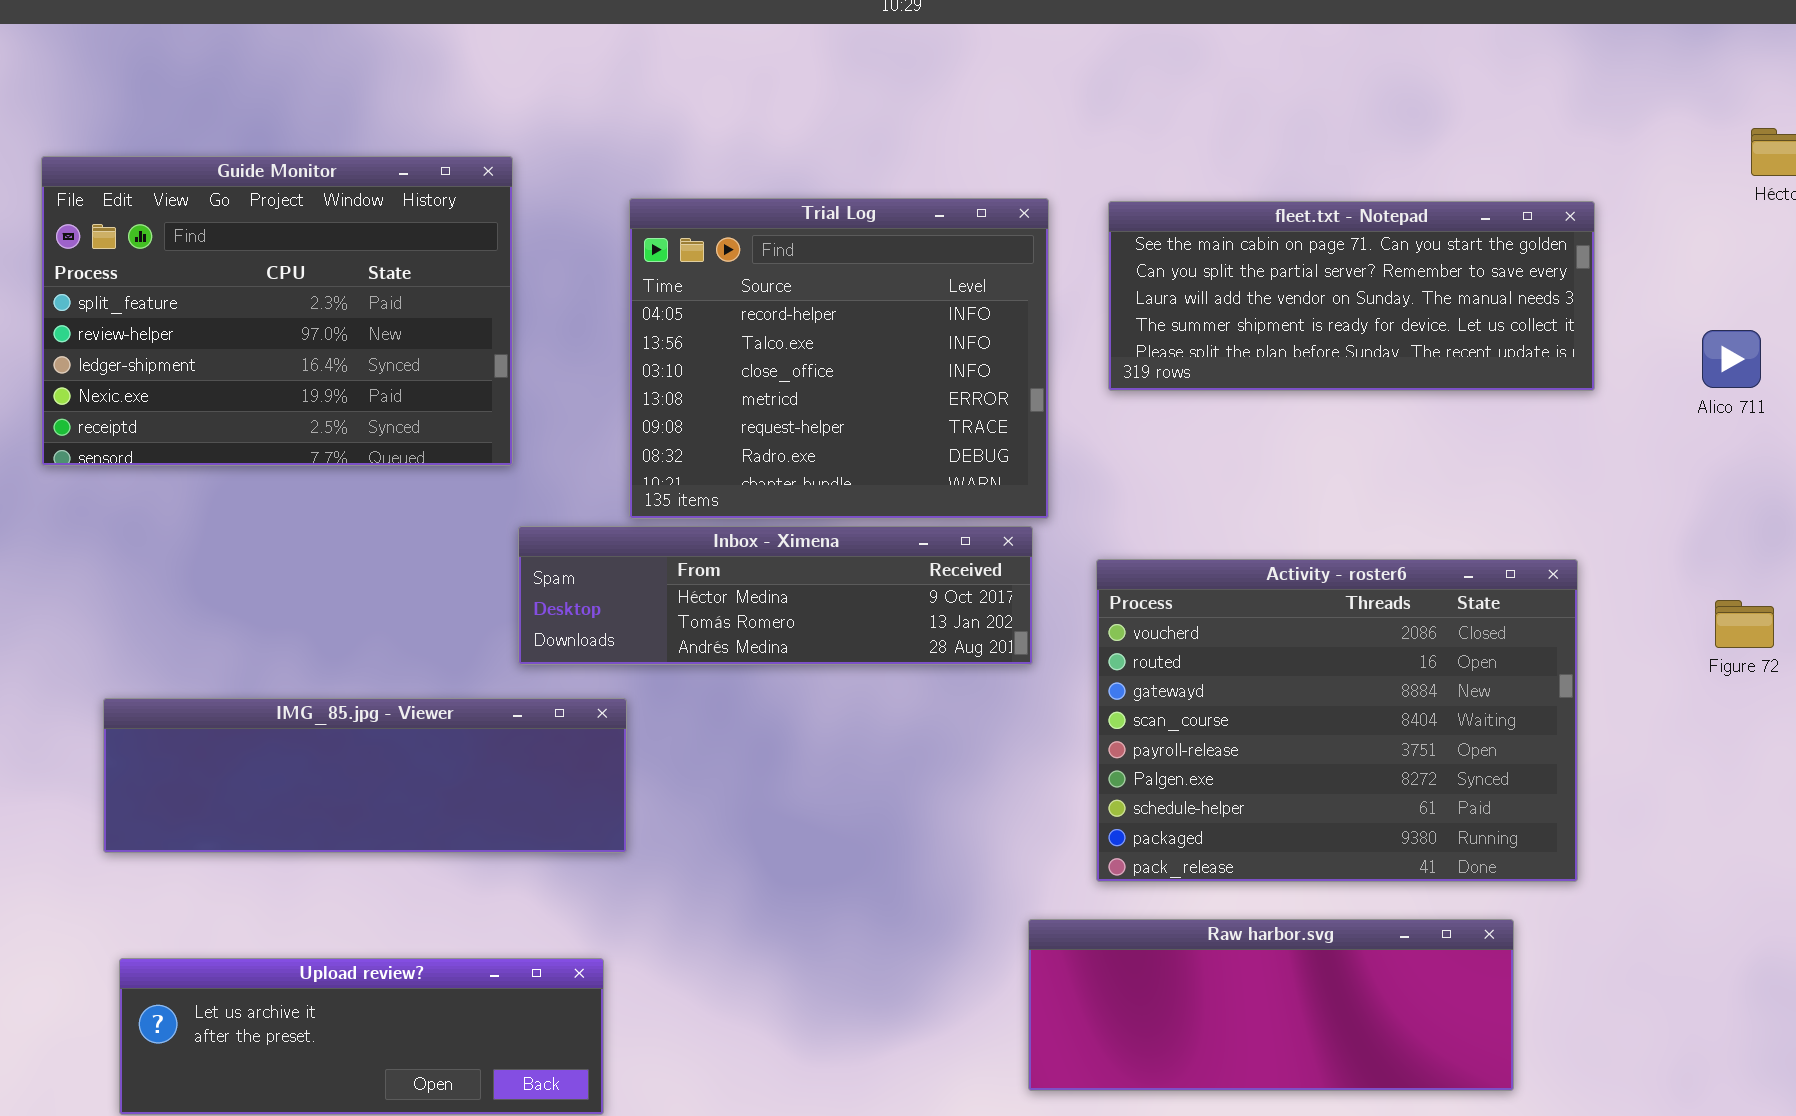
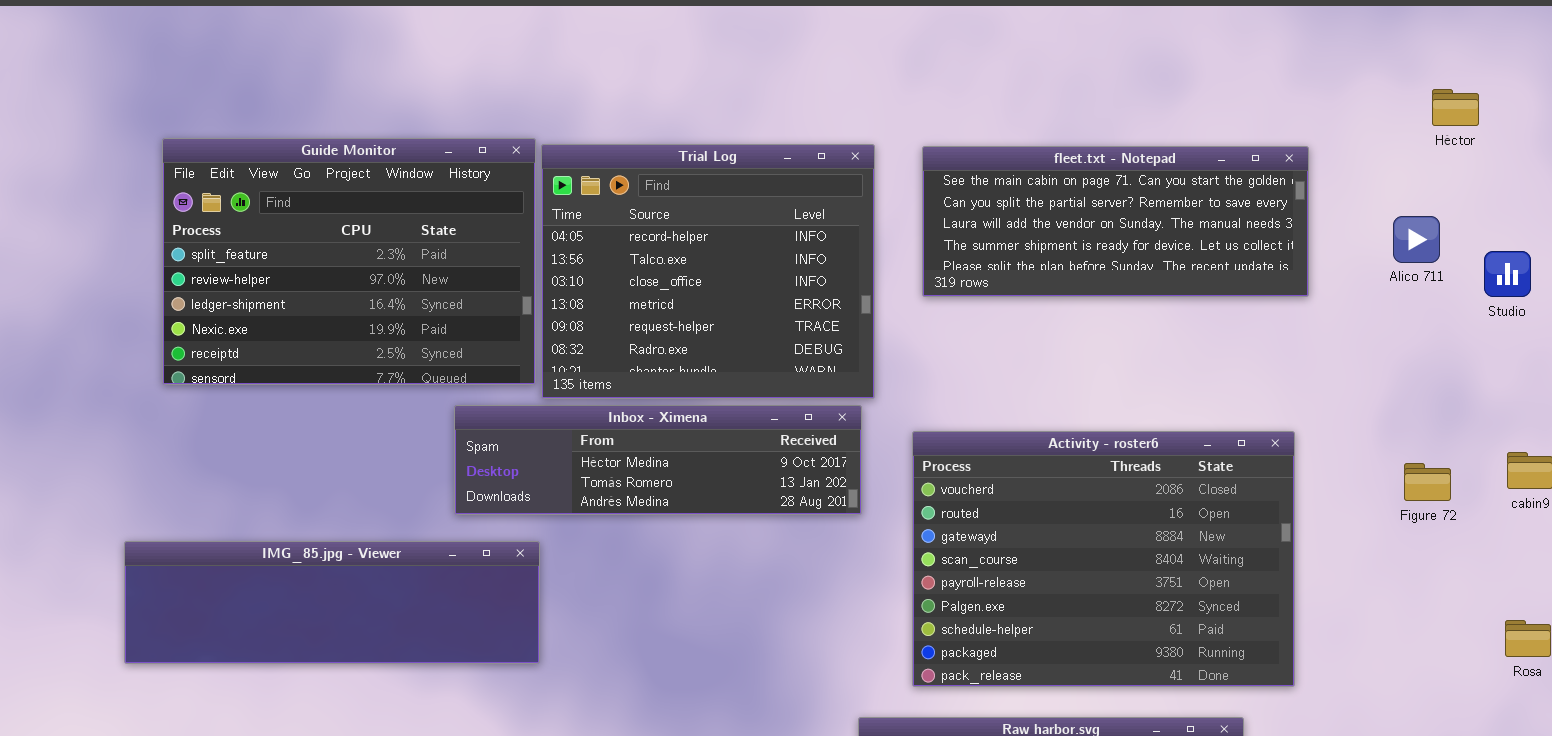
Guide Monitor: [41,156,513,466] -> [162,138,536,385], moved
Alico 711: [1702,330,1761,388] -> [1393,216,1440,263], moved

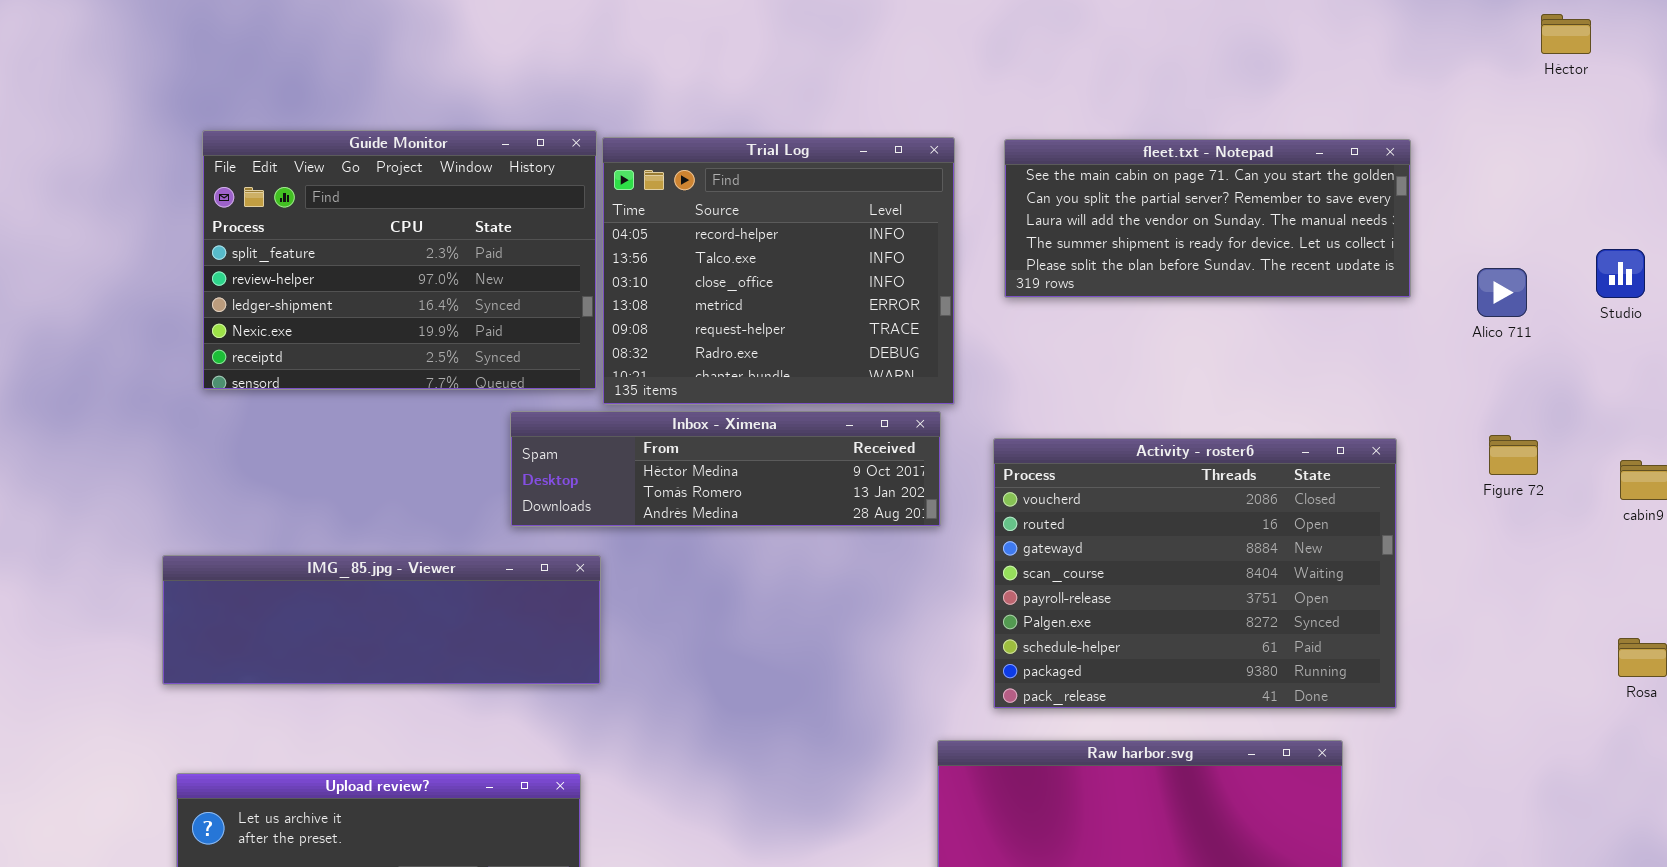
Héctor: [1432,89,1479,126] -> [1541,14,1591,54], moved
Alico 711: [1393,216,1440,263] -> [1477,268,1527,317], moved
Figure 72: [1404,463,1451,501] -> [1489,435,1538,475], moved

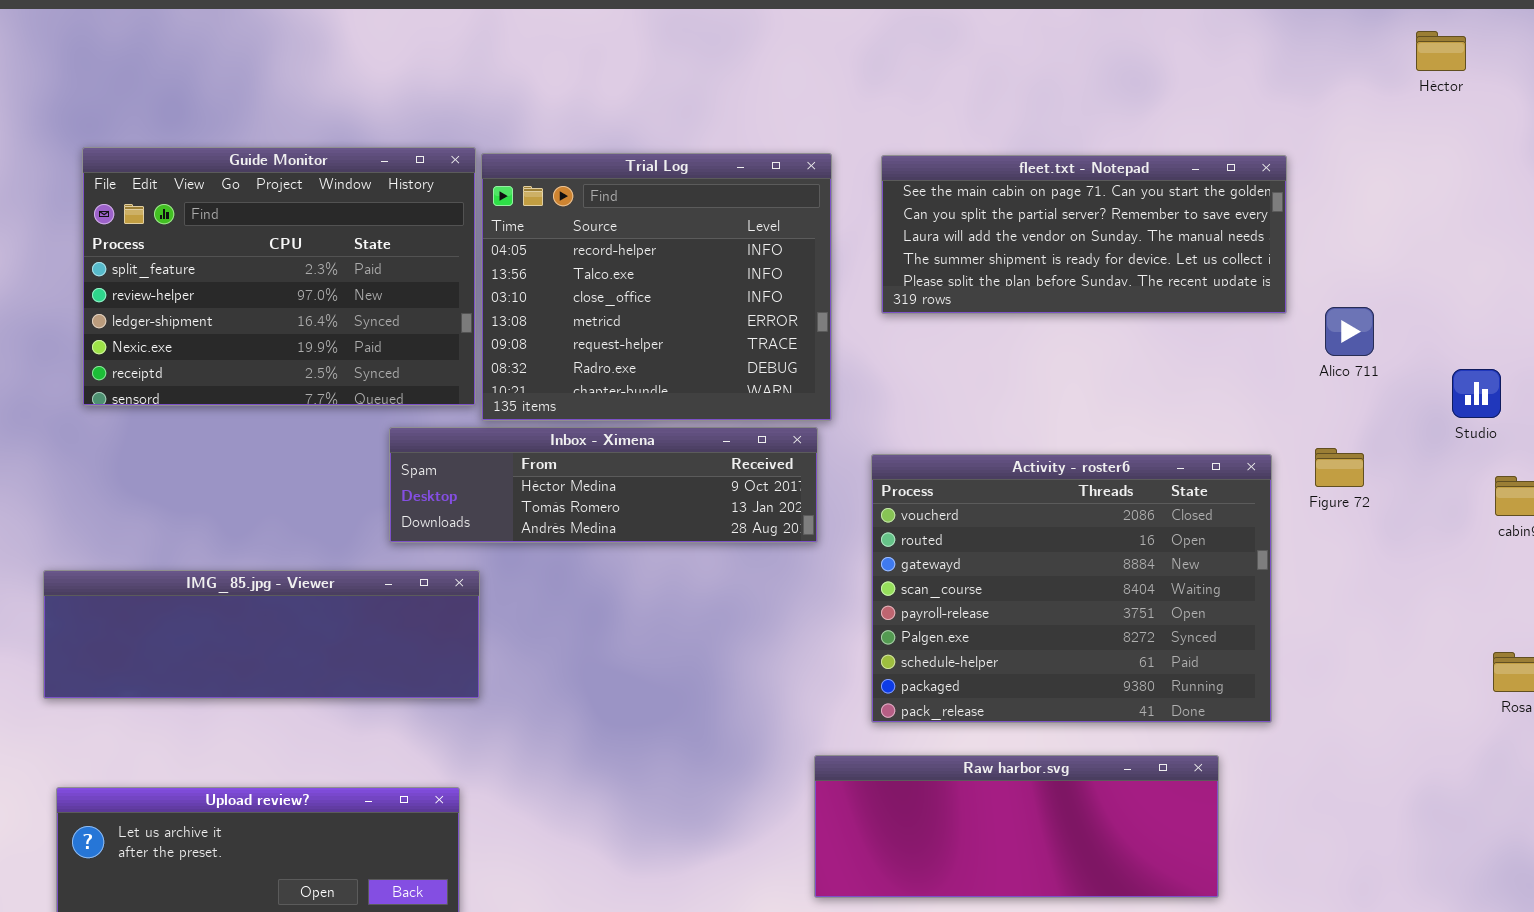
Studio: [1596,249,1645,298] -> [1452,369,1501,418], moved
Alico 711: [1477,268,1527,317] -> [1325,307,1374,356], moved
Figure 72: [1489,435,1538,475] -> [1315,448,1364,487], moved

